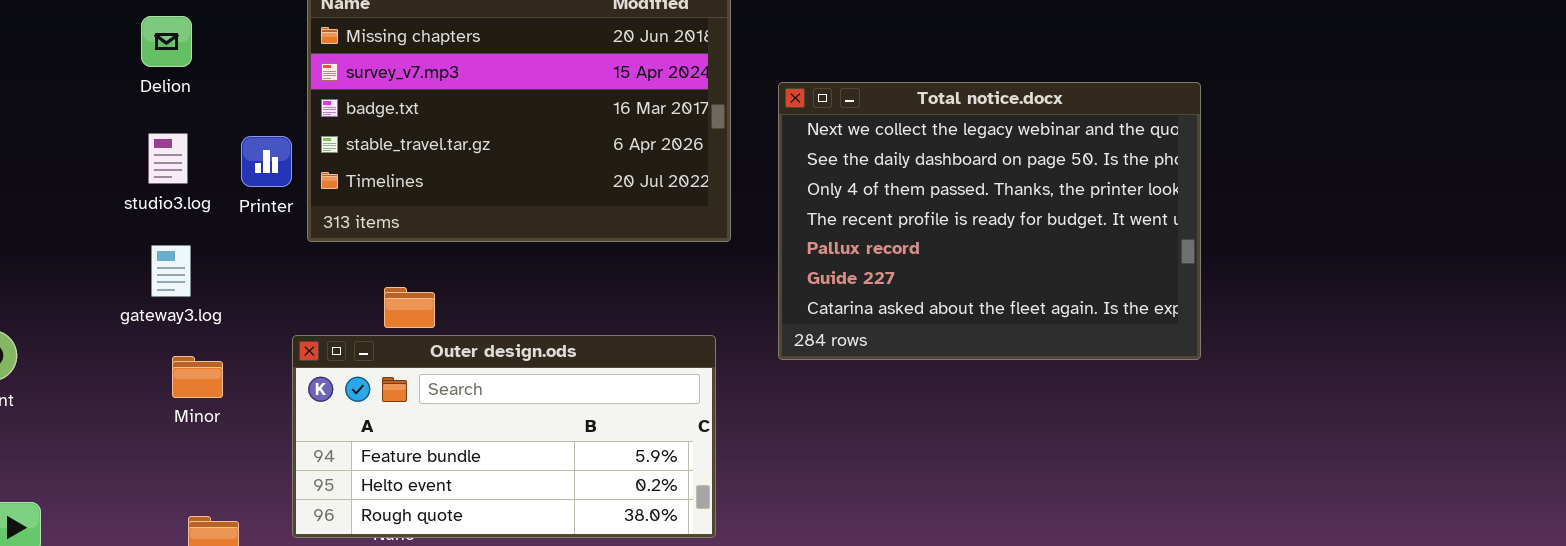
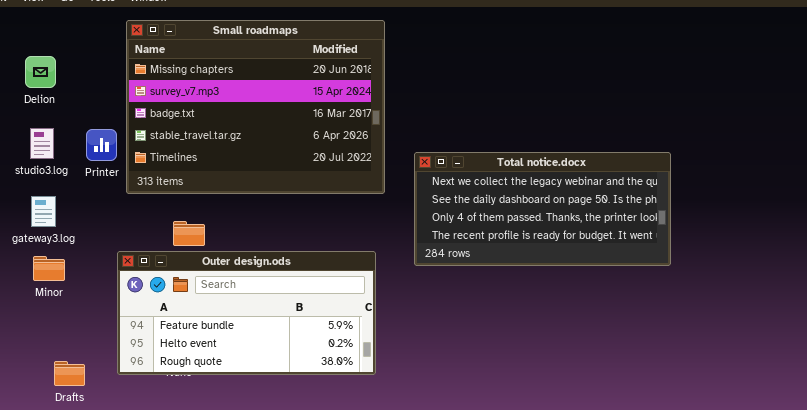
Total notice.docx: [778,82,1201,360] -> [414,152,671,266], resized
Minor: [172,356,223,398] -> [33,256,65,281], moved

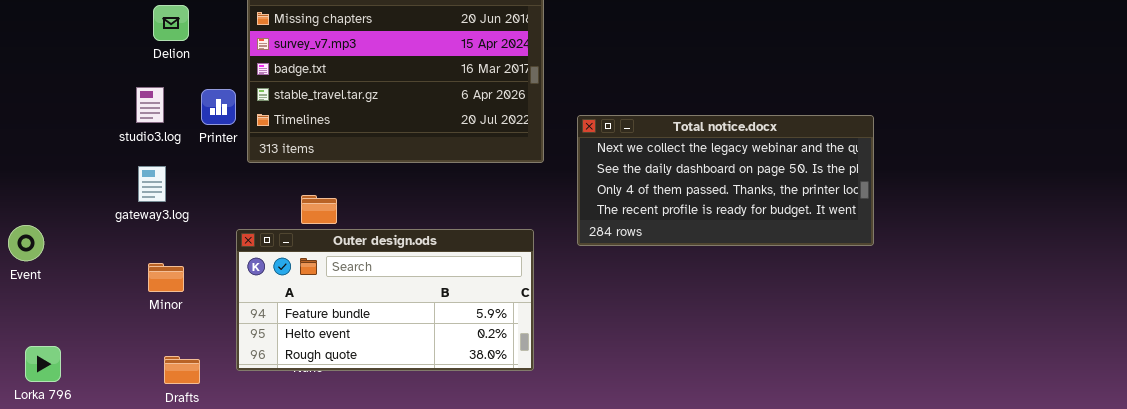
Delion: [25,56,56,88] -> [153,5,189,41], moved
Minor: [33,256,65,281] -> [148,263,184,292], moved

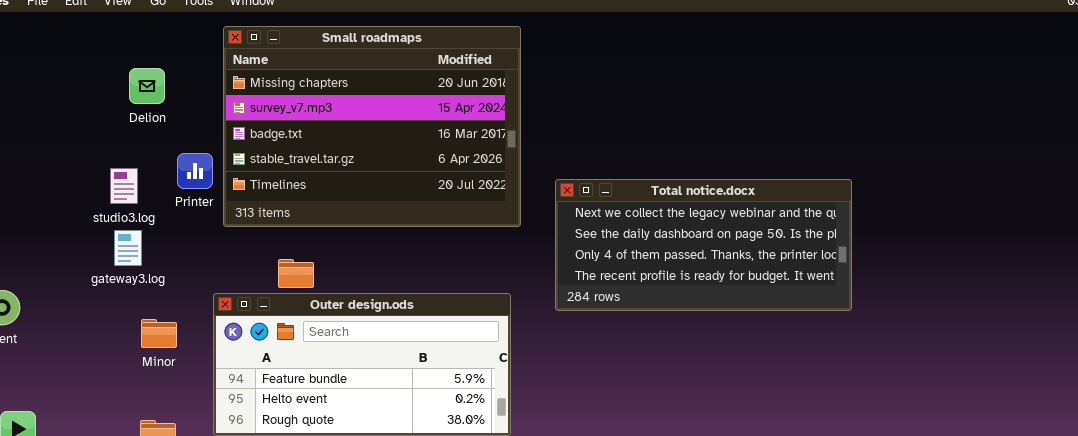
studio3.log: [136,87,164,123] -> [110,168,138,204], moved
Minor: [148,263,184,292] -> [141,319,177,348], moved

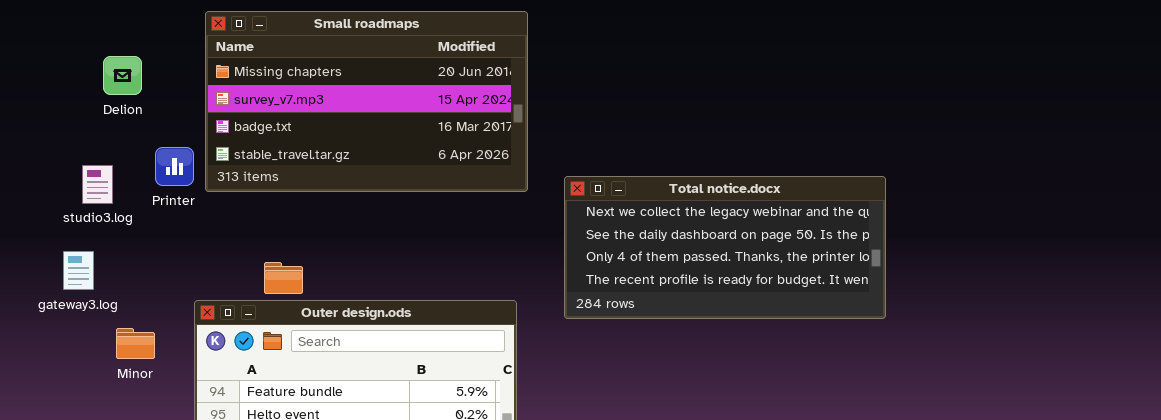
Small roadmaps: [223,26,521,227] -> [205,11,528,192], resized
gateway3.log: [114,230,142,266] -> [63,251,94,290], moved

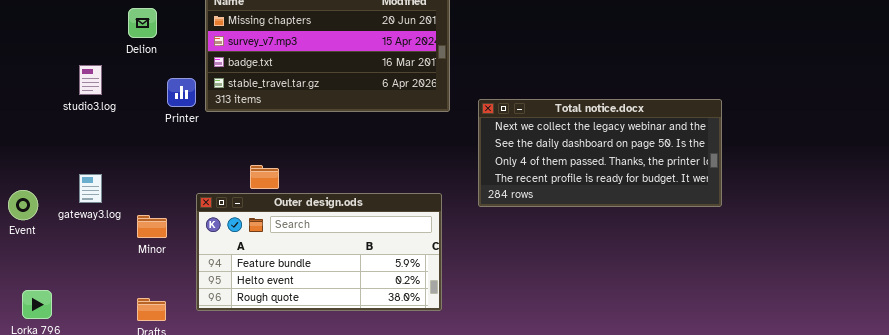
studio3.log: [82,165,113,204] -> [79,65,102,95], moved
gateway3.log: [63,251,94,290] -> [79,174,102,203], moved

